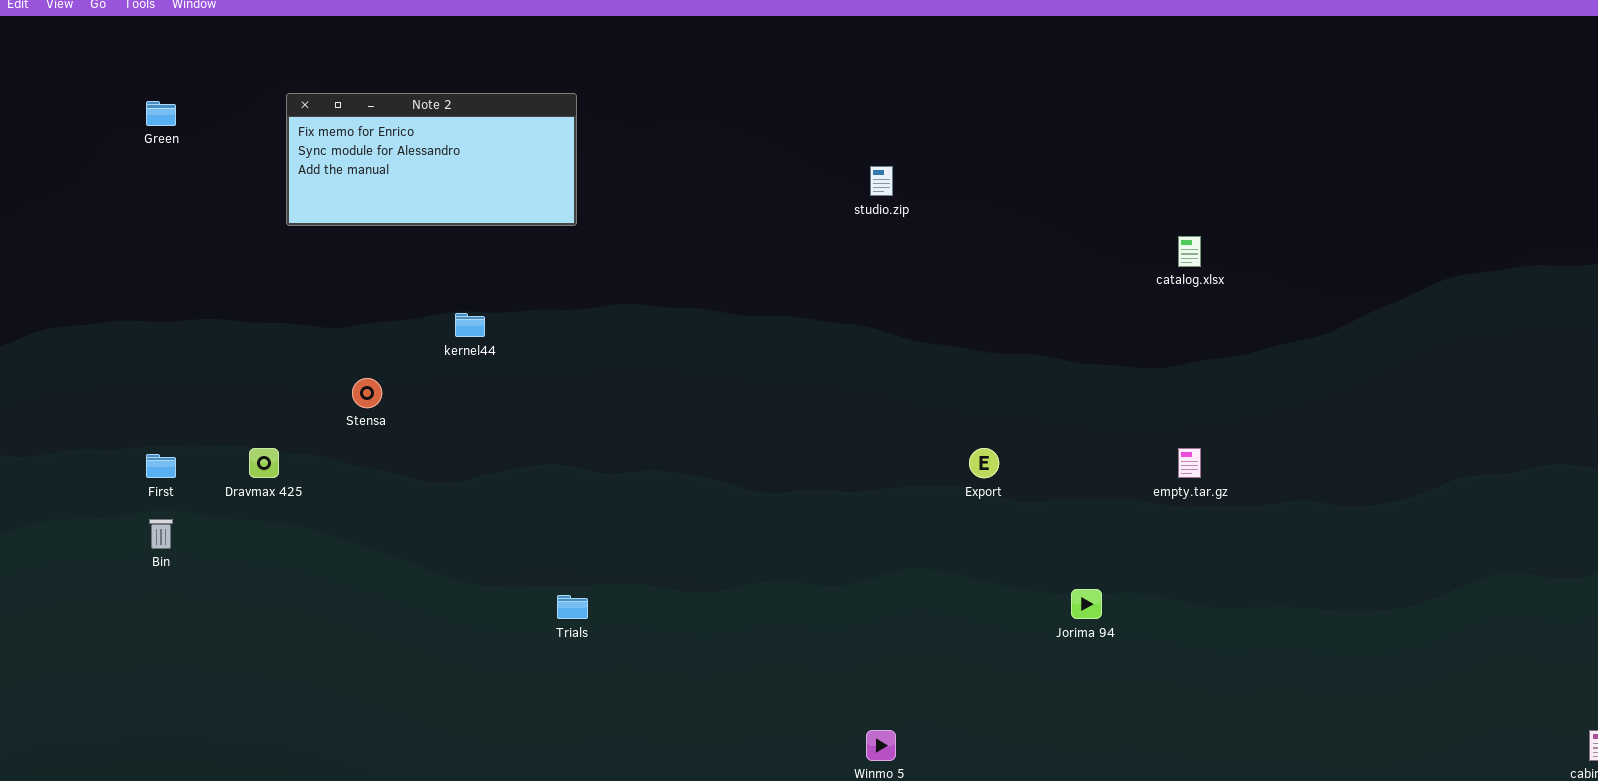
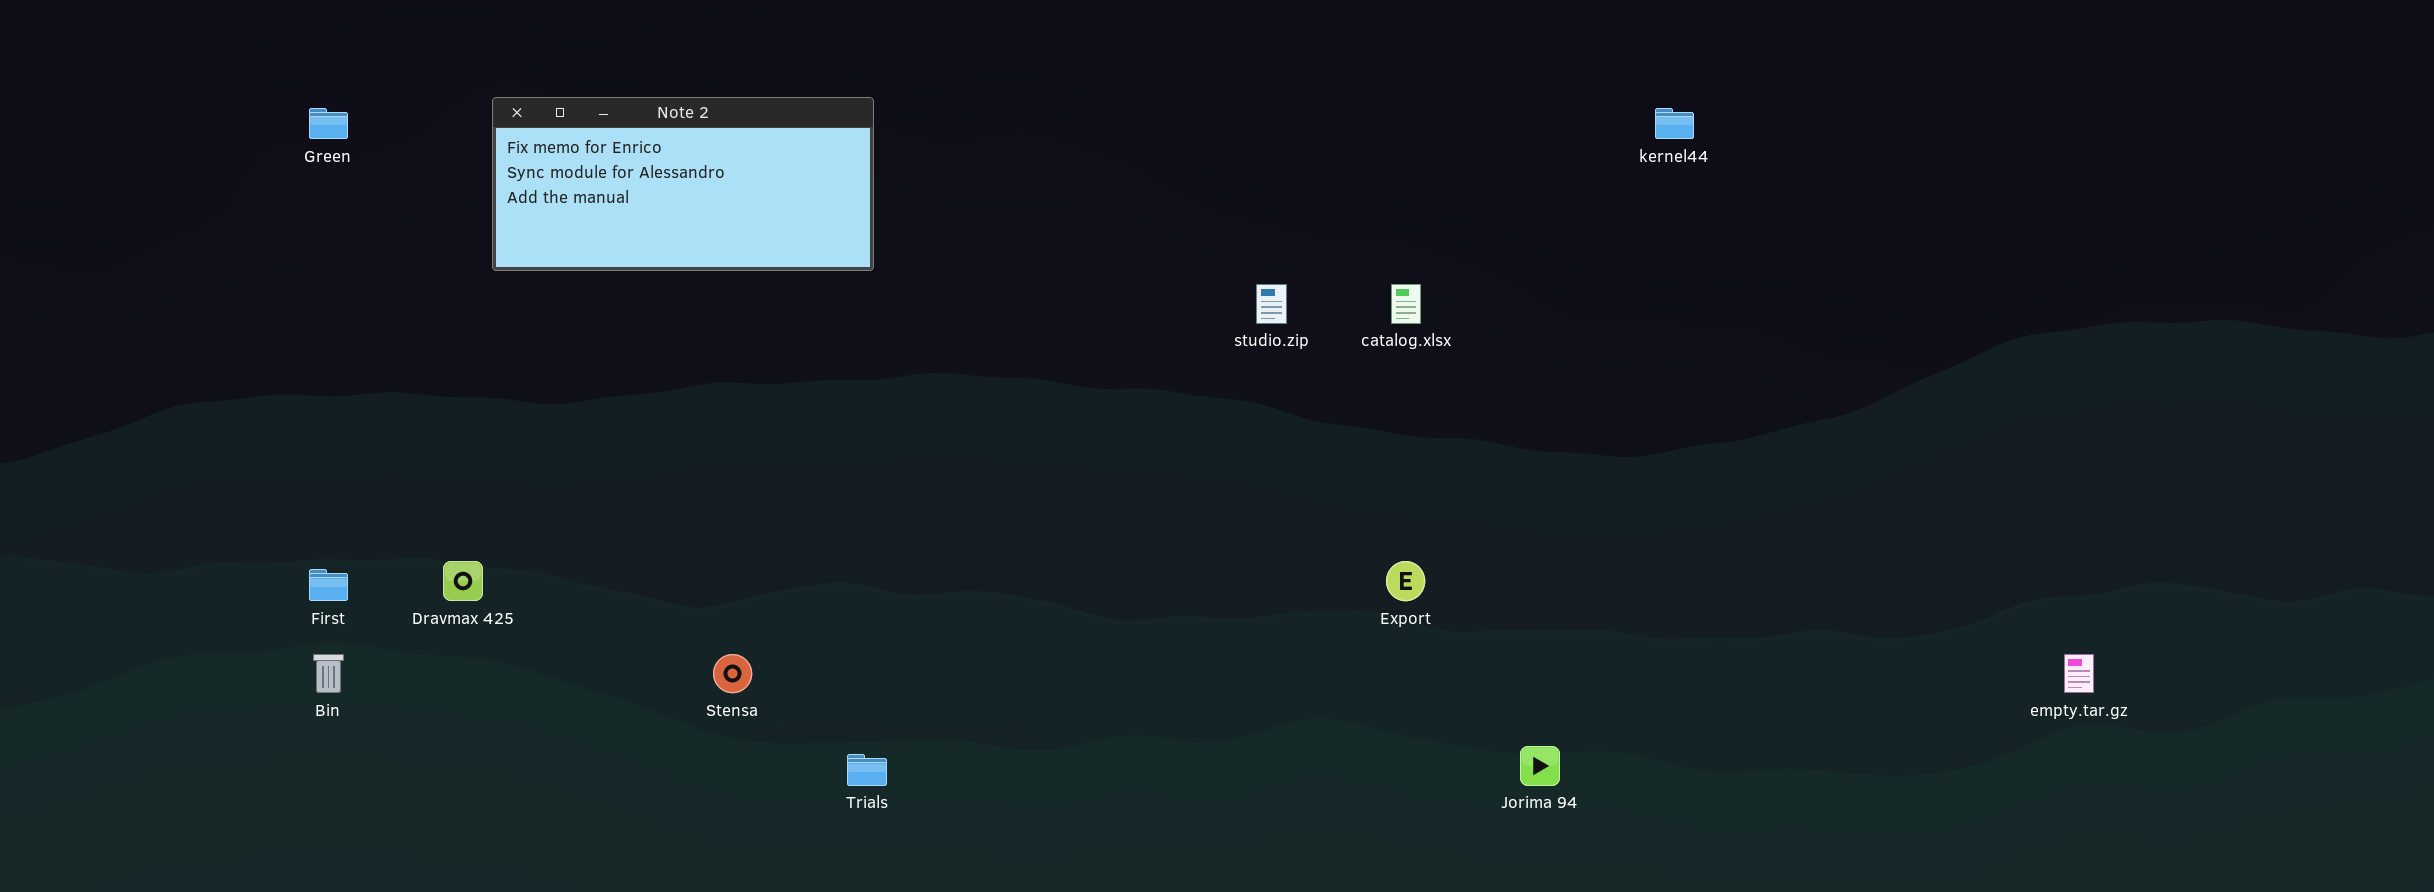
studio.zip: [870,166,893,196] -> [1256,284,1287,324], moved
catalog.xlsx: [1178,236,1201,267] -> [1391,284,1421,324], moved
kernel44: [455,313,485,337] -> [1655,108,1694,139], moved
Stensa: [352,378,382,408] -> [713,654,752,693], moved
empty.tar.gz: [1178,448,1201,478] -> [2064,654,2094,693], moved

